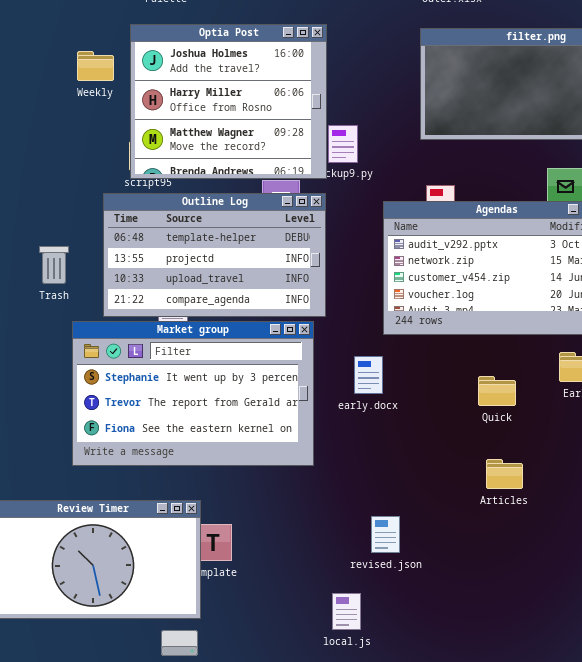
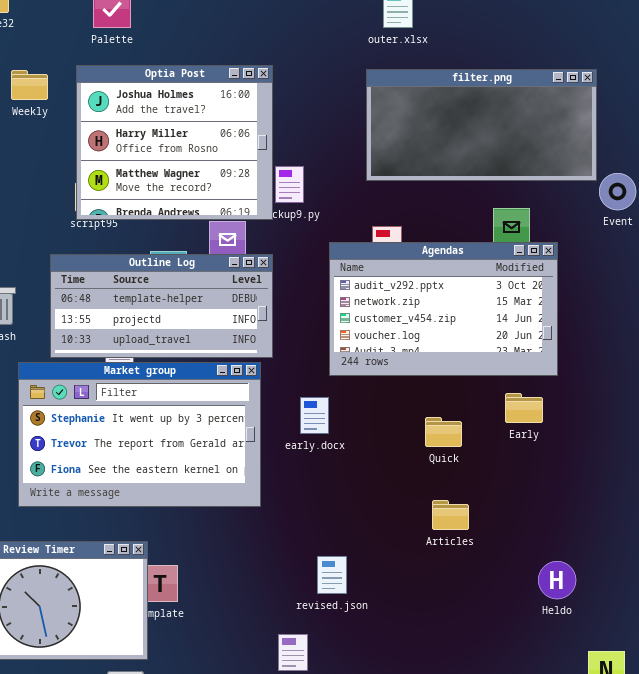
Weekly: [77,51,114,81] -> [11,70,48,100], moved
Outline Log: [103,193,326,317] -> [50,254,273,358], resized

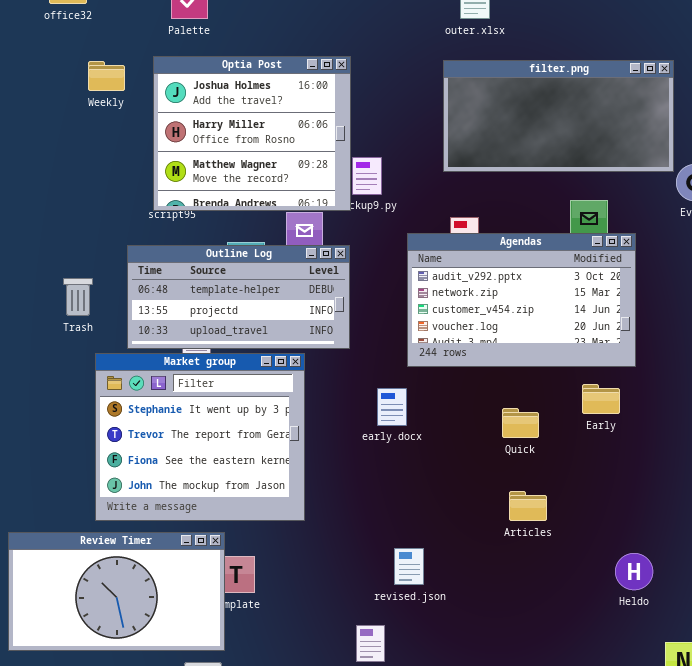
Market group: [18,362,261,507] -> [95,353,305,521], resized

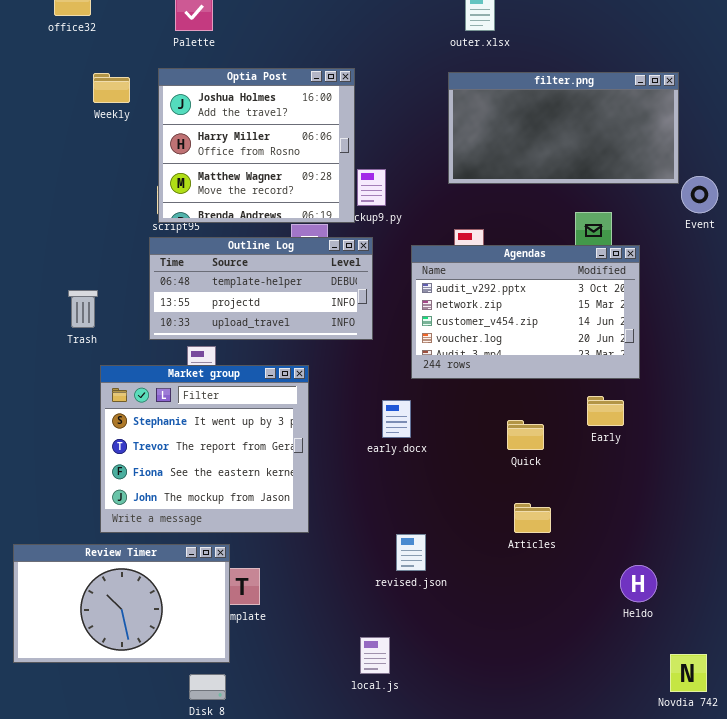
Outline Log: [127,245,350,349] -> [149,237,373,340], moved
revised.json: [394,548,424,585] -> [396,534,426,571], moved

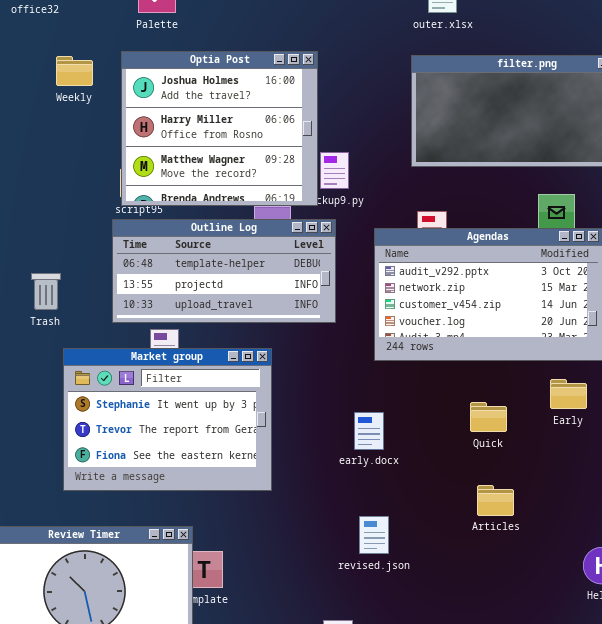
Market group: [100,365,309,533] -> [63,348,272,491], resized
early.docx: [382,400,411,438] -> [354,412,384,450], moved

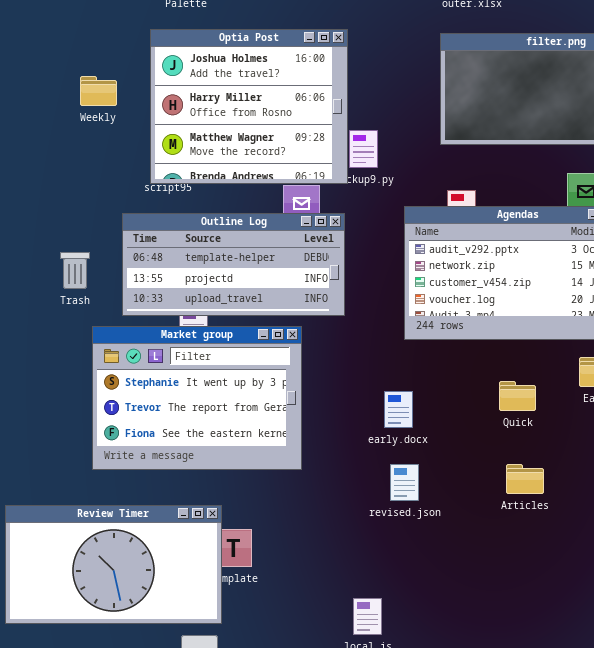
Weekly: [56,56,93,86] -> [80,76,117,106], moved
Outline Log: [112,219,336,323] -> [122,213,345,316], moved
revised.json: [359,516,389,554] -> [390,464,419,501], moved

